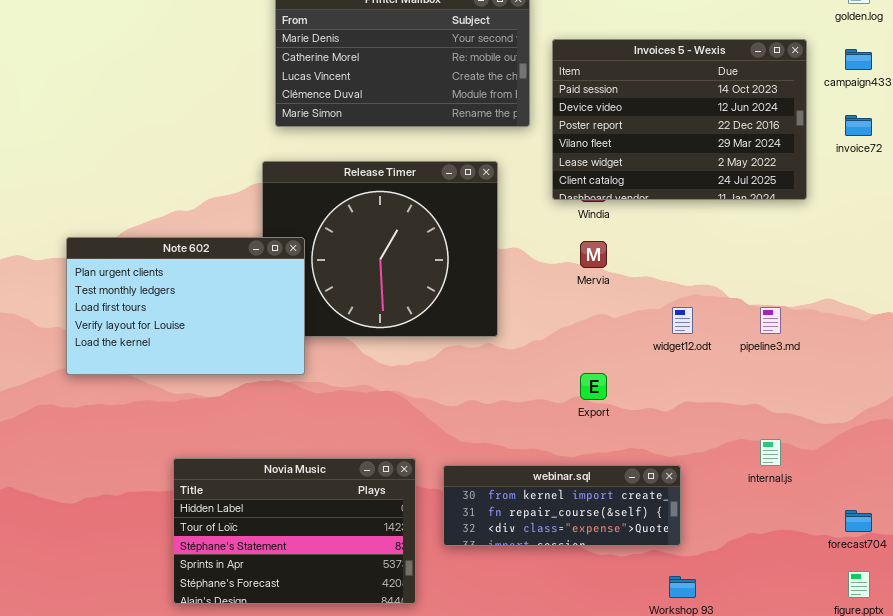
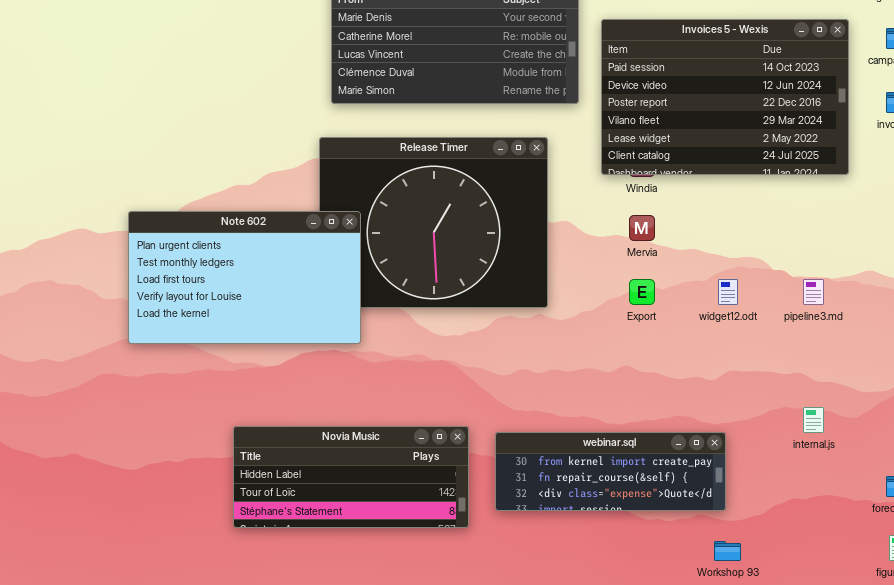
Export: [580,373,607,400] -> [629,279,655,305], moved
Novia Music: [173,458,416,604] -> [233,426,469,528], resized

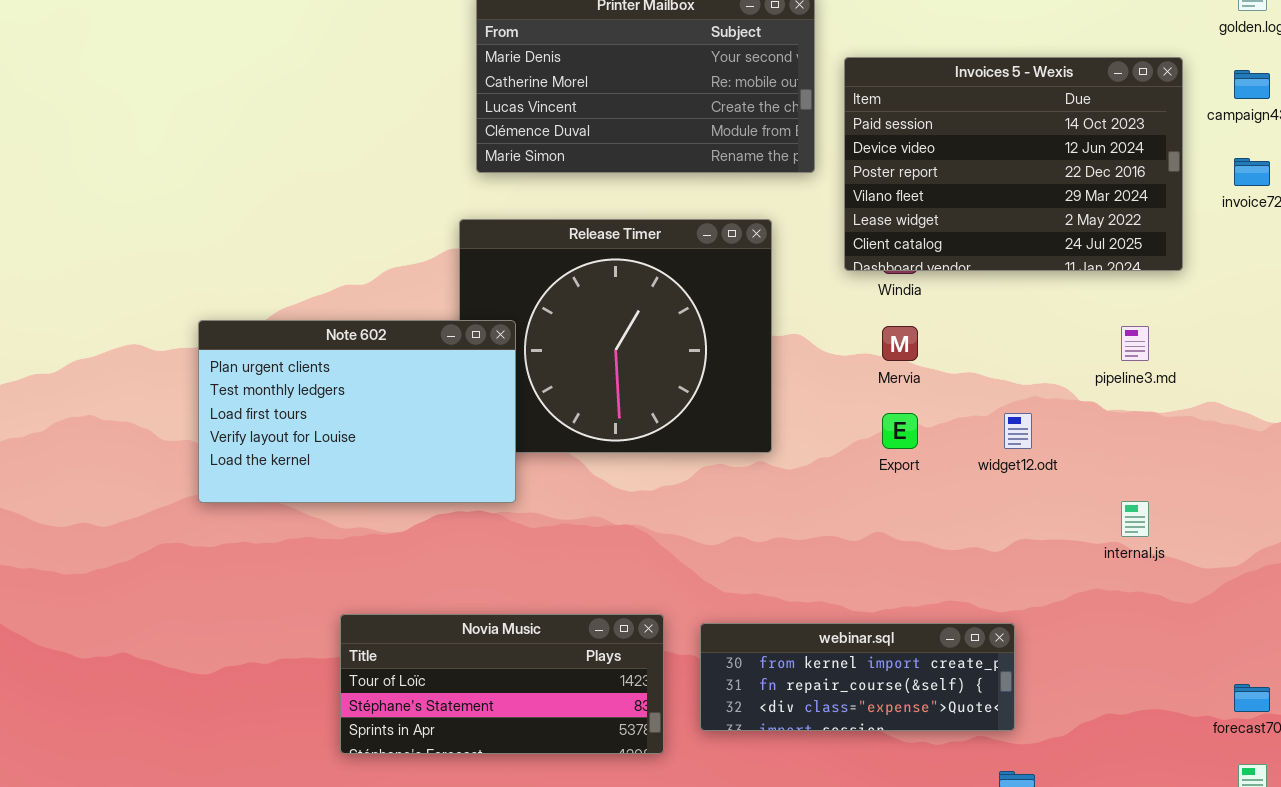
pipeline3.md: [803,279,824,305] -> [1121,326,1149,361], moved
internal.js: [803,407,824,433] -> [1121,501,1149,537], moved
Novia Music: [233,426,469,528] -> [340,614,664,754], scrolled down 1 row

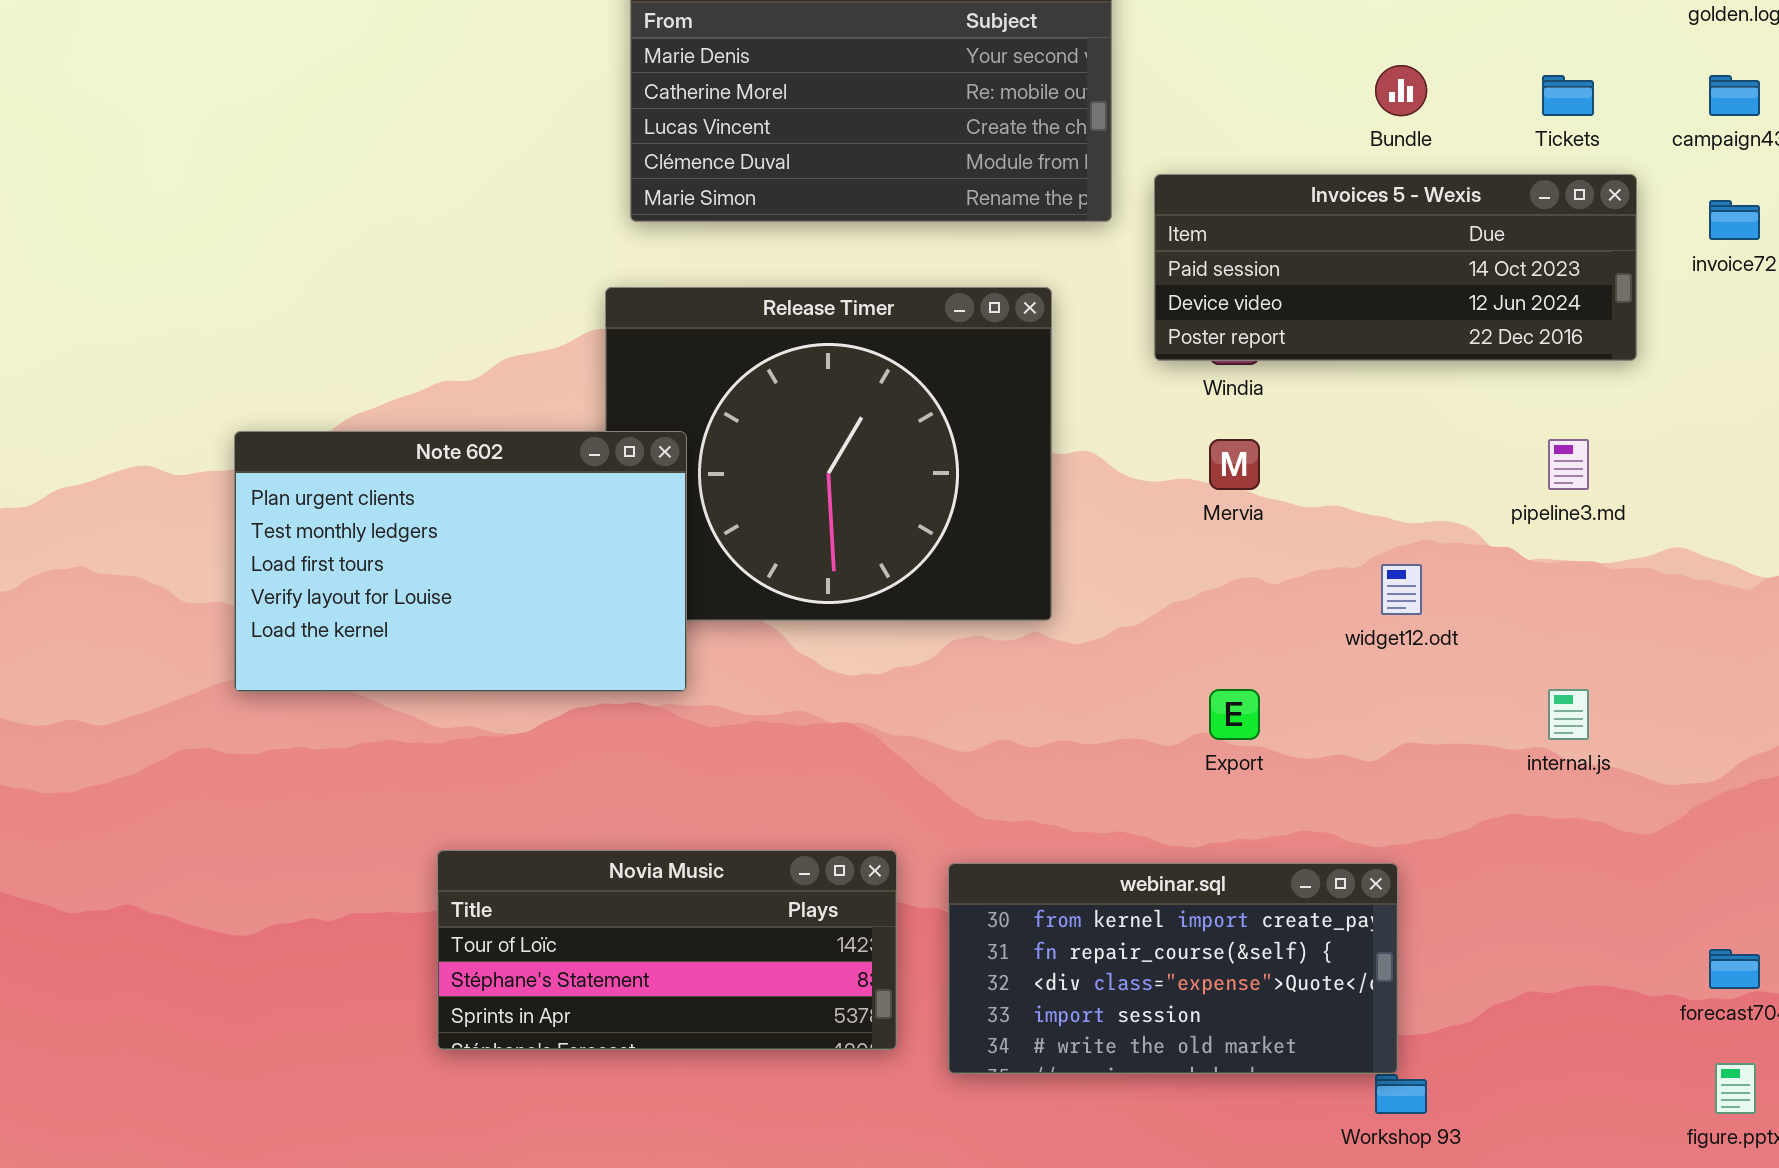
Invoices 5 - Wexis: [844,57,1183,271] -> [1154,174,1637,361], resized
Export: [882,413,918,449] -> [1209,689,1260,740], moved
webinar.sql: [700,623,1015,731] -> [948,863,1398,1074], resized

